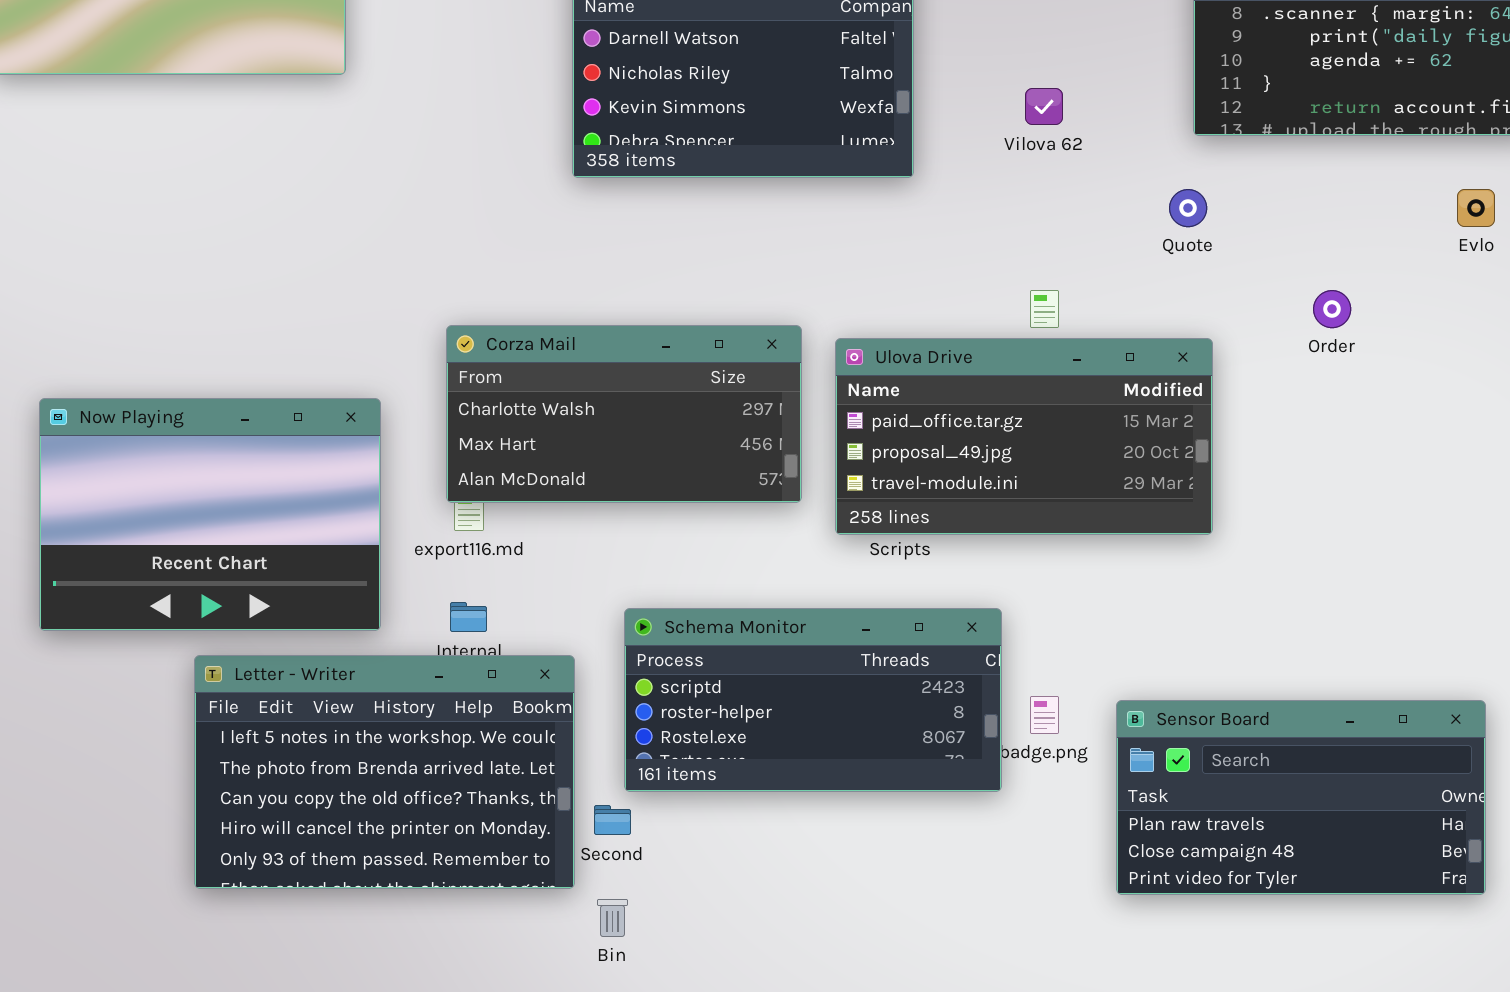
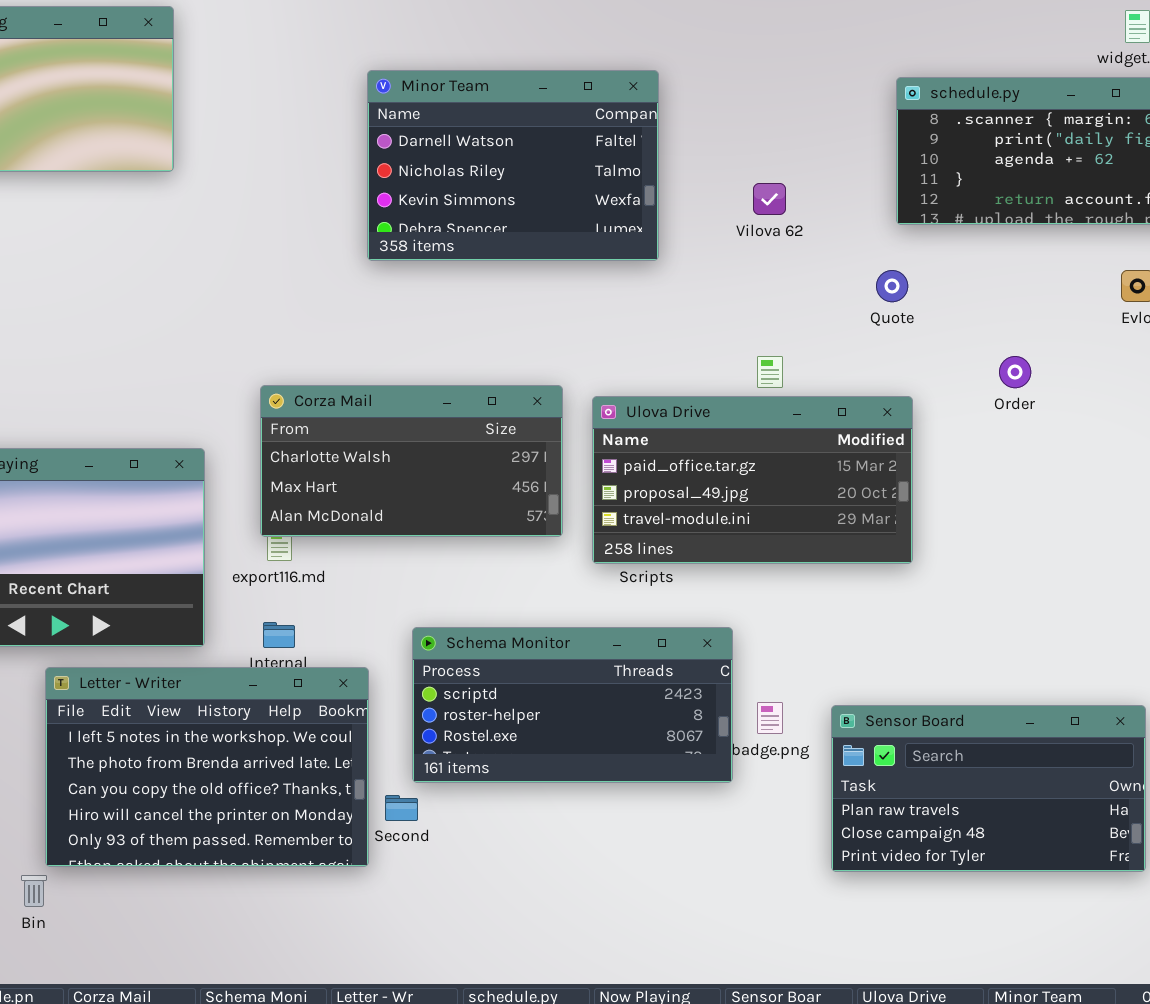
Bin: [597,899,628,937] -> [21,875,47,907], moved

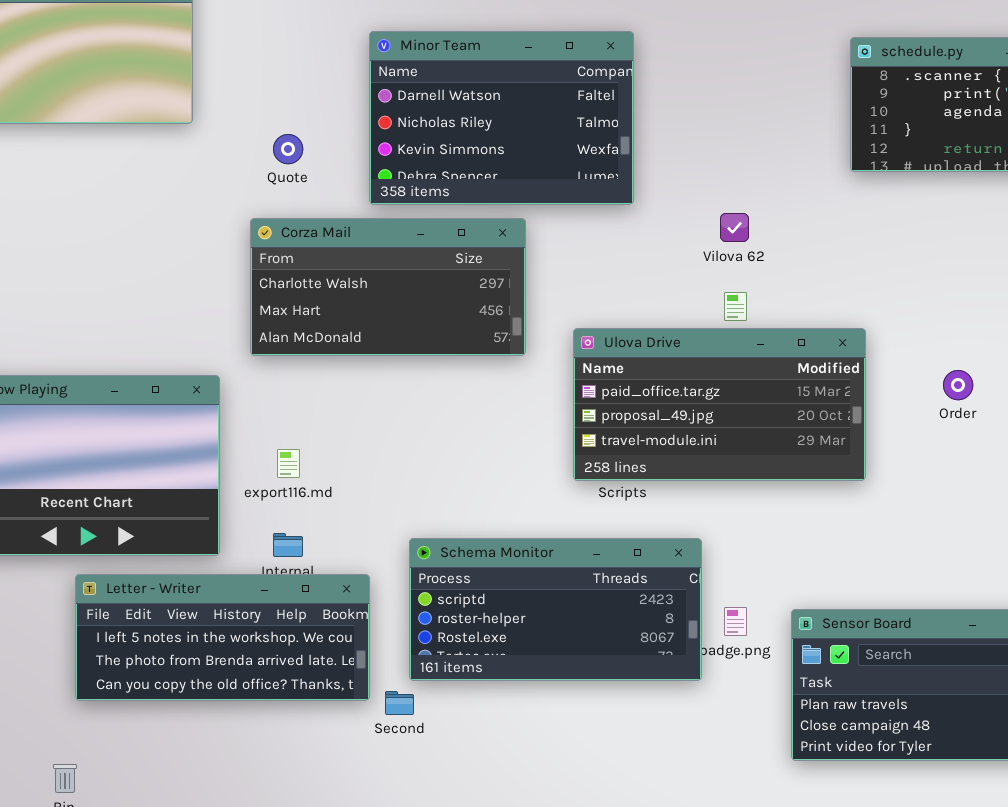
Vilova 62: [753,183,786,215] -> [720,213,749,242], moved
Quote: [876,270,908,302] -> [273,134,303,164], moved
Order: [999,356,1031,388] -> [943,370,973,400], moved
Corza Mail: [260,385,563,537] -> [250,218,526,356], moved
Letter - Writer: [45,667,369,867] -> [75,574,370,701], resized

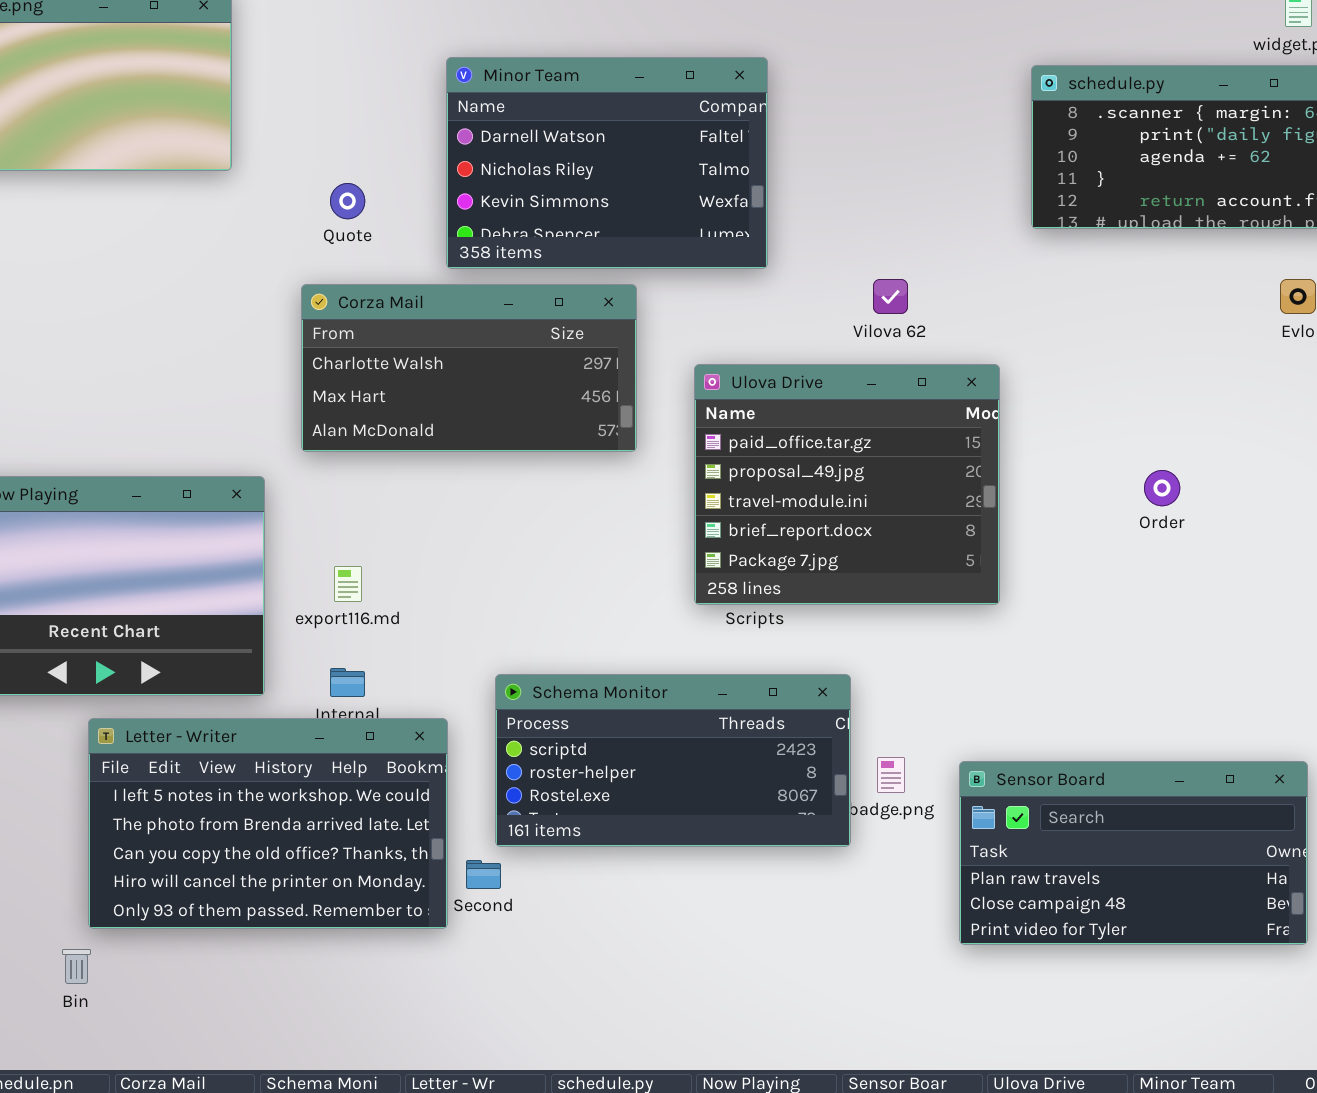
Ulova Drive: [573,328,866,481] -> [694,364,1000,605], resized
Letter - Writer: [75,574,370,701] -> [88,718,448,929], resized

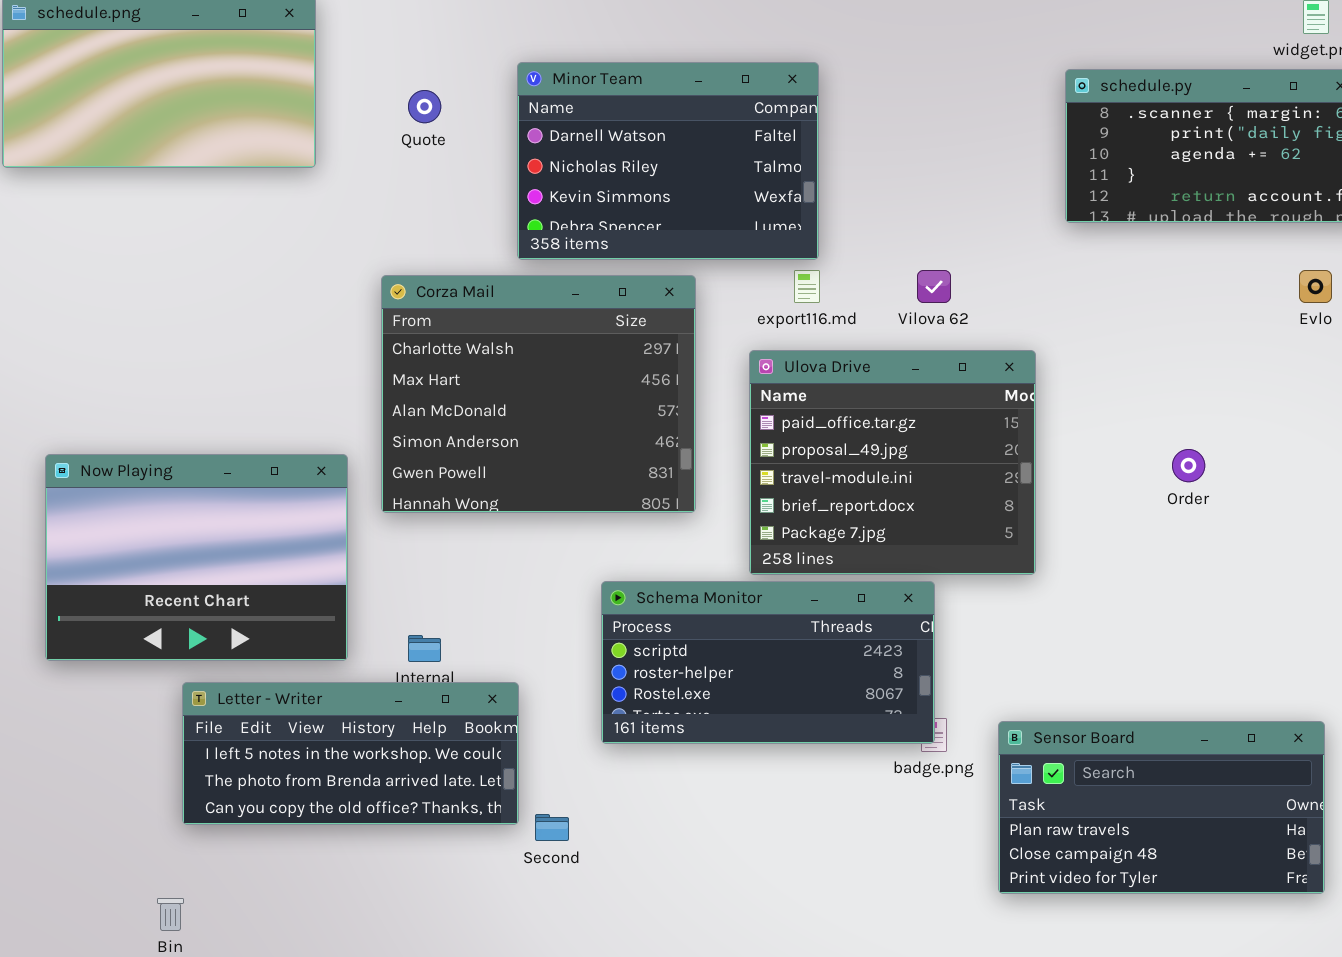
Quote: [330,183,365,219] -> [408,90,441,123], moved
Corza Mail: [301,284,637,452] -> [381,275,696,513], resized
export116.md: [334,566,362,602] -> [794,270,820,303], moved
Schema Monitor: [495,674,851,847] -> [601,581,935,744], moved
Letter - Writer: [88,718,448,929] -> [182,682,519,825], resized

